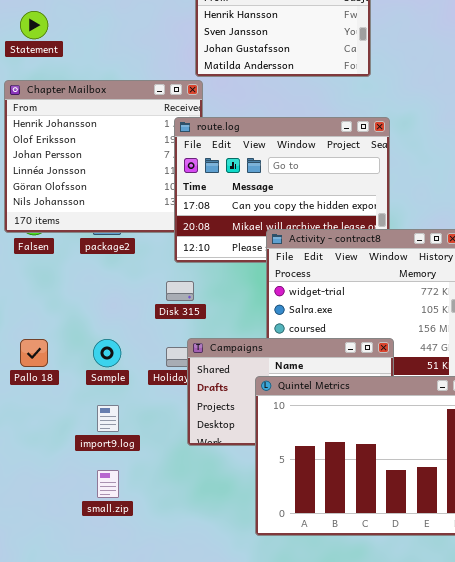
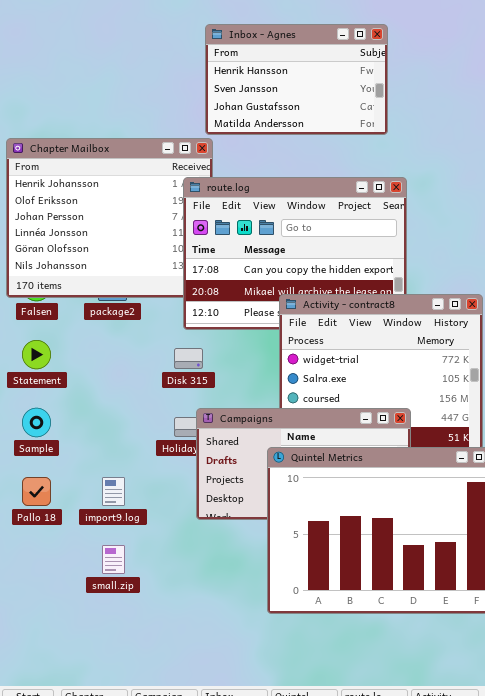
Statement: [20,11,48,39] -> [22,340,51,369], moved
Pallo 18: [20,339,48,367] -> [22,477,51,506], moved
Sample: [93,339,121,367] -> [22,408,51,437], moved

